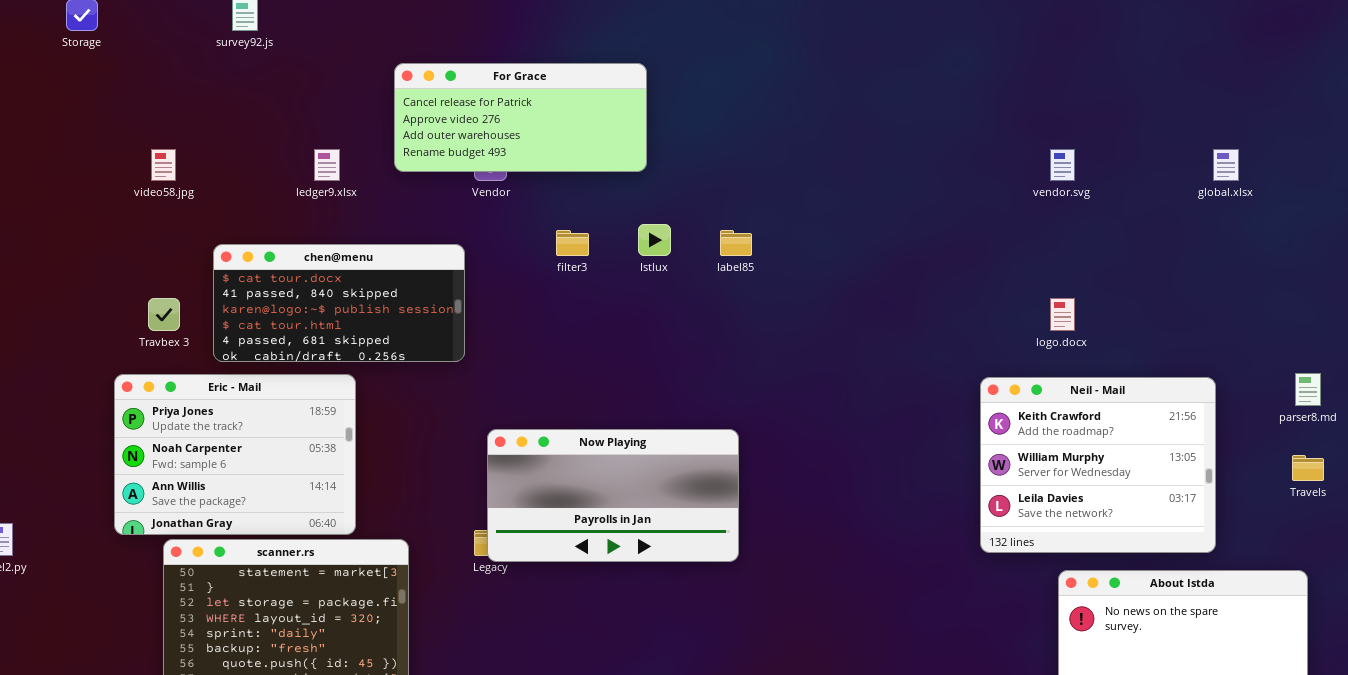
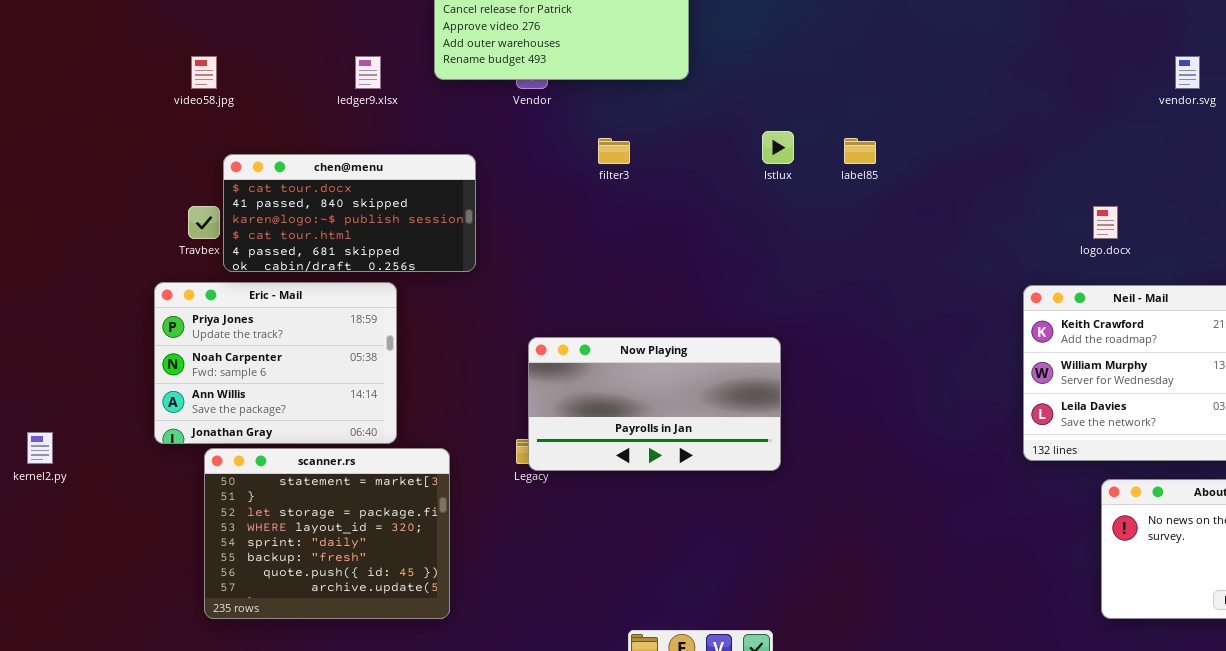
vendor.svg: [1050,149,1075,181] -> [1175,56,1200,89], moved
Istlux: [638,224,671,256] -> [762,131,794,164], moved
label85: [720,230,752,256] -> [844,138,876,164], moved
chen@menu: [213,244,465,362] -> [223,154,476,272], moved

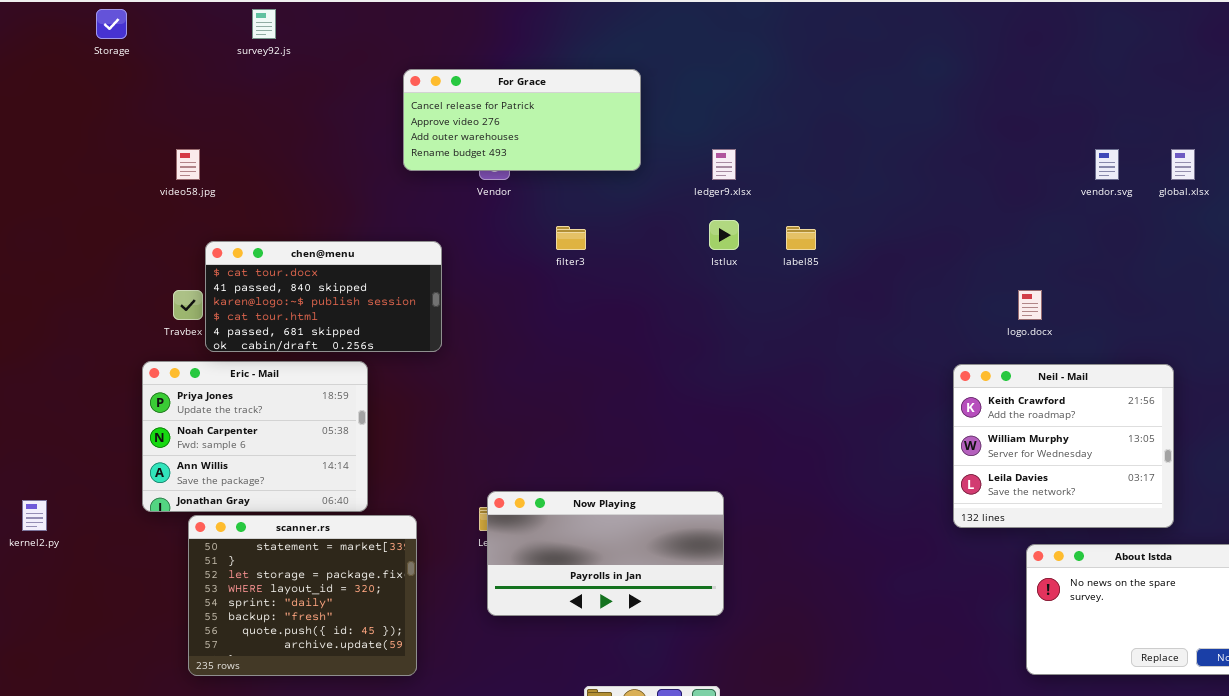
ledger9.xlsx: [355,56,381,89] -> [712,149,736,180], moved
Now Playing: [528,337,781,471] -> [487,491,724,616], moved

